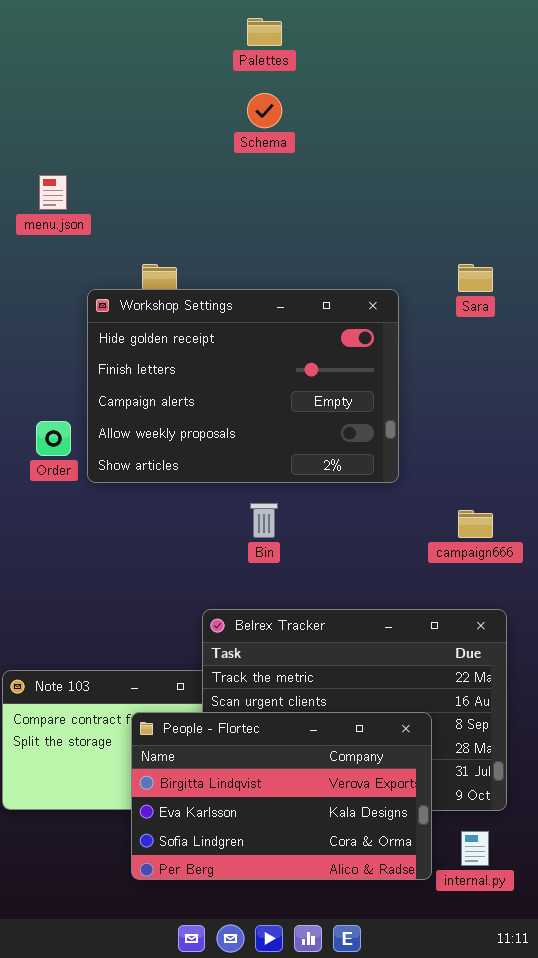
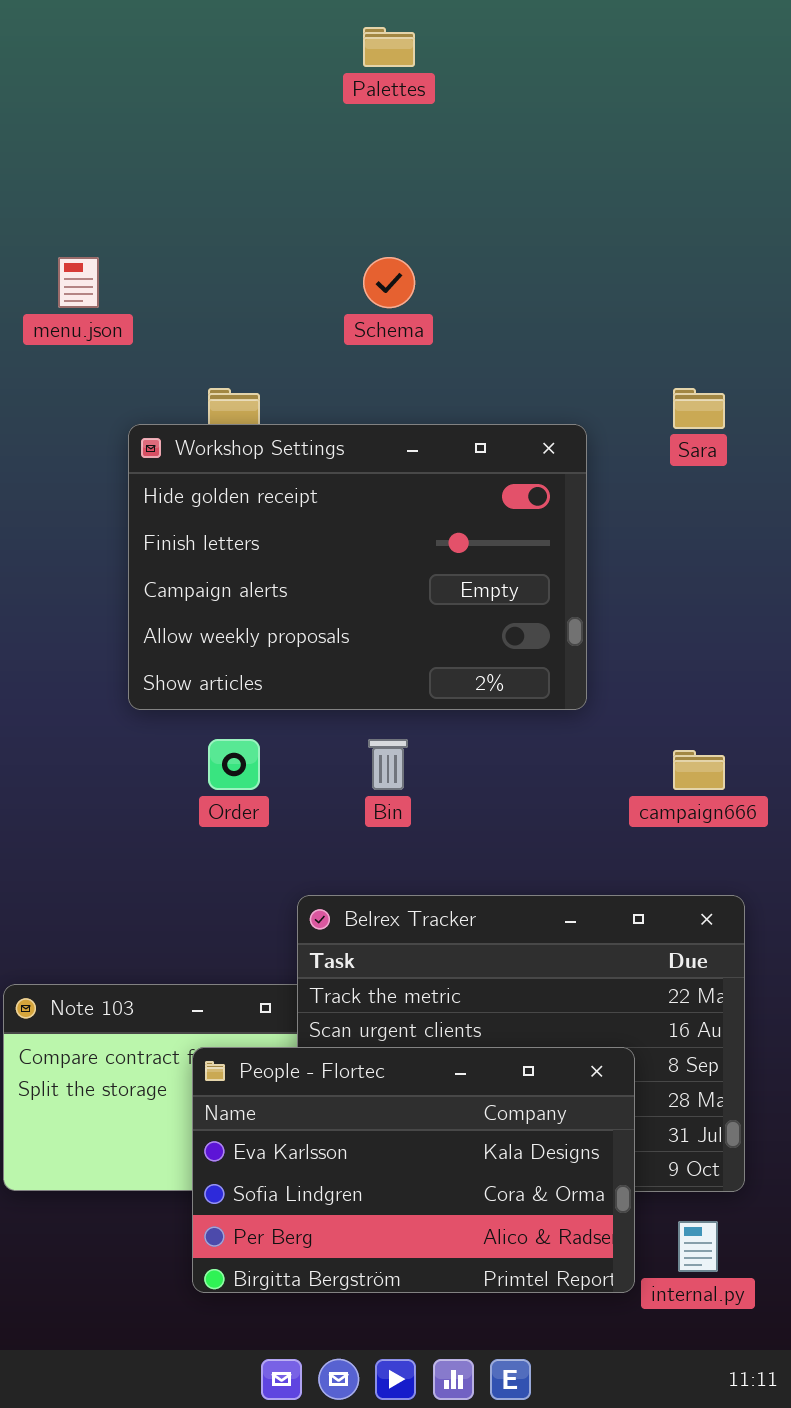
Schema: [247,93,282,128] -> [363,257,415,308], moved
Order: [36,421,71,456] -> [208,739,260,790], moved
People - Flortec: [131,712,432,880] -> [192,1047,635,1293], scrolled down 1 row

